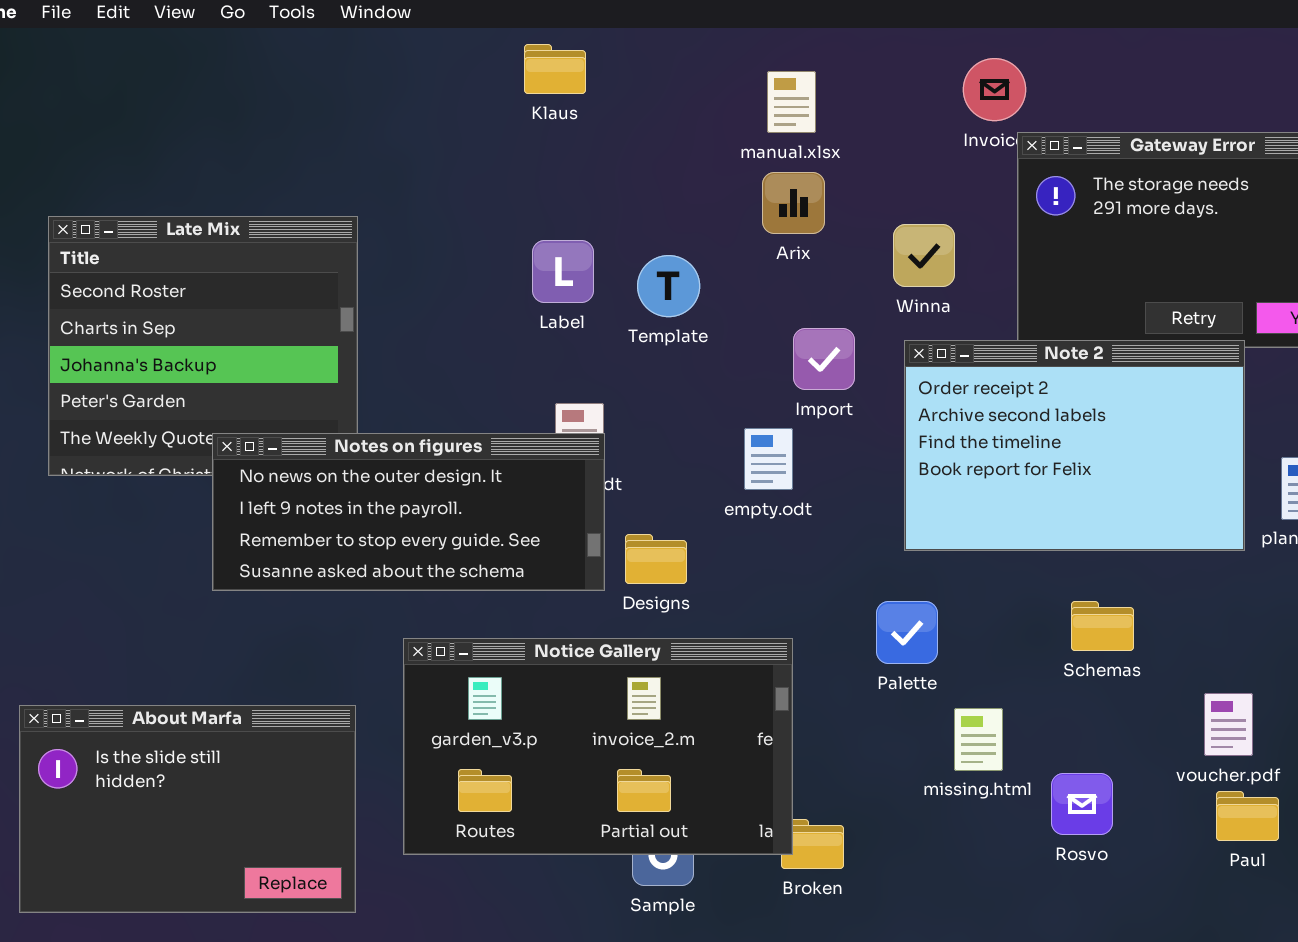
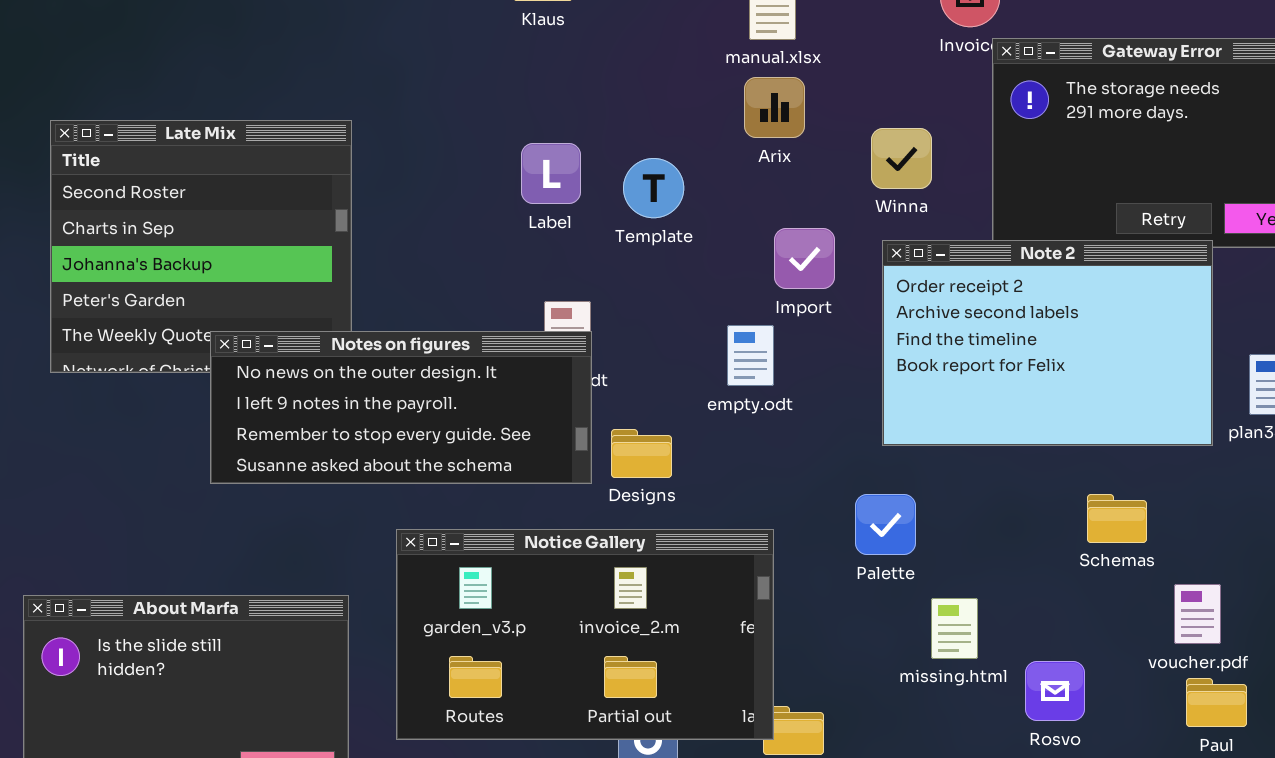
Schemas: [1071,601,1134,651] -> [1087,494,1147,543], moved

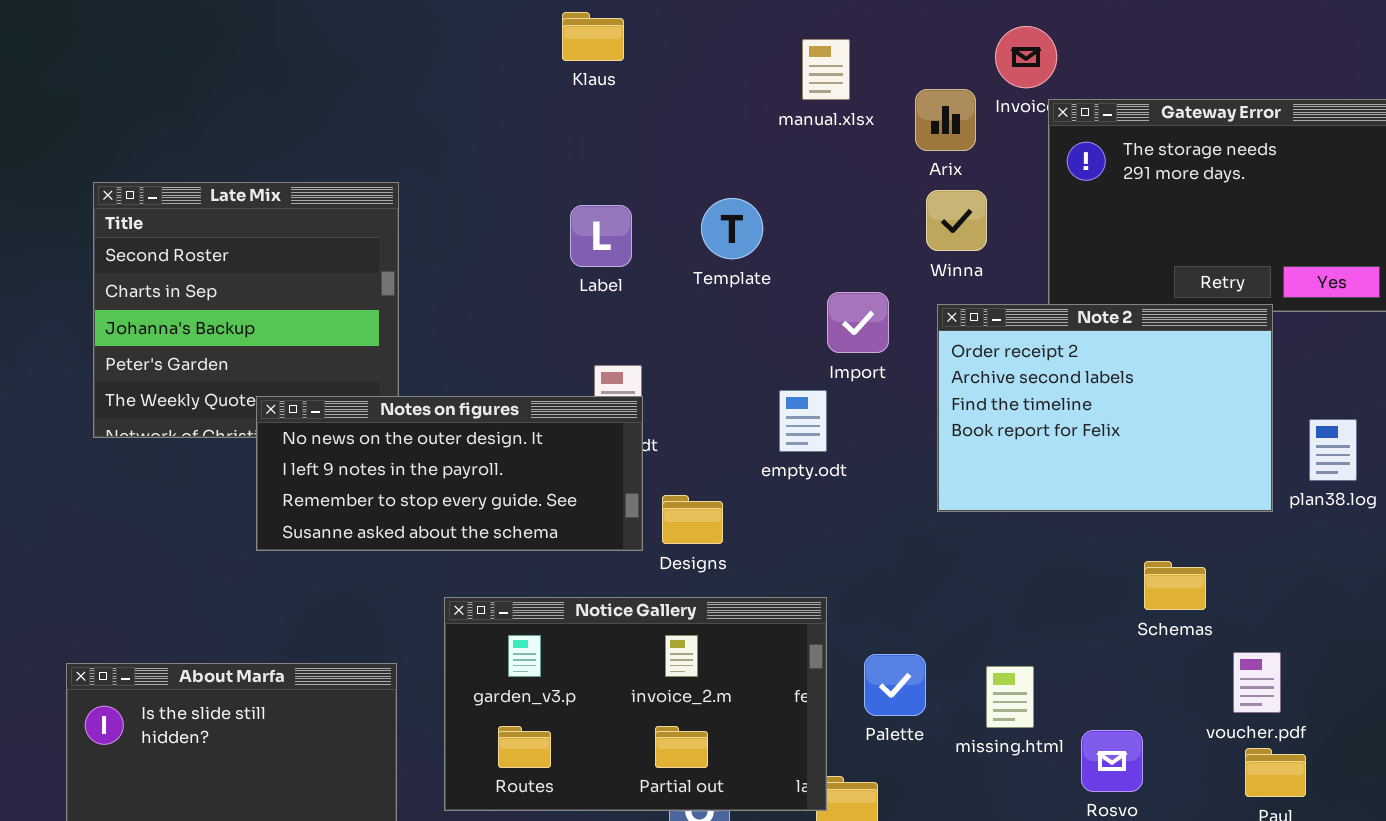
Arix: [744,77,805,138] -> [915,89,976,151], moved
Template: [623,158,684,218] -> [701,198,763,259], moved
Palette: [855,494,916,555] -> [864,654,926,716], moved

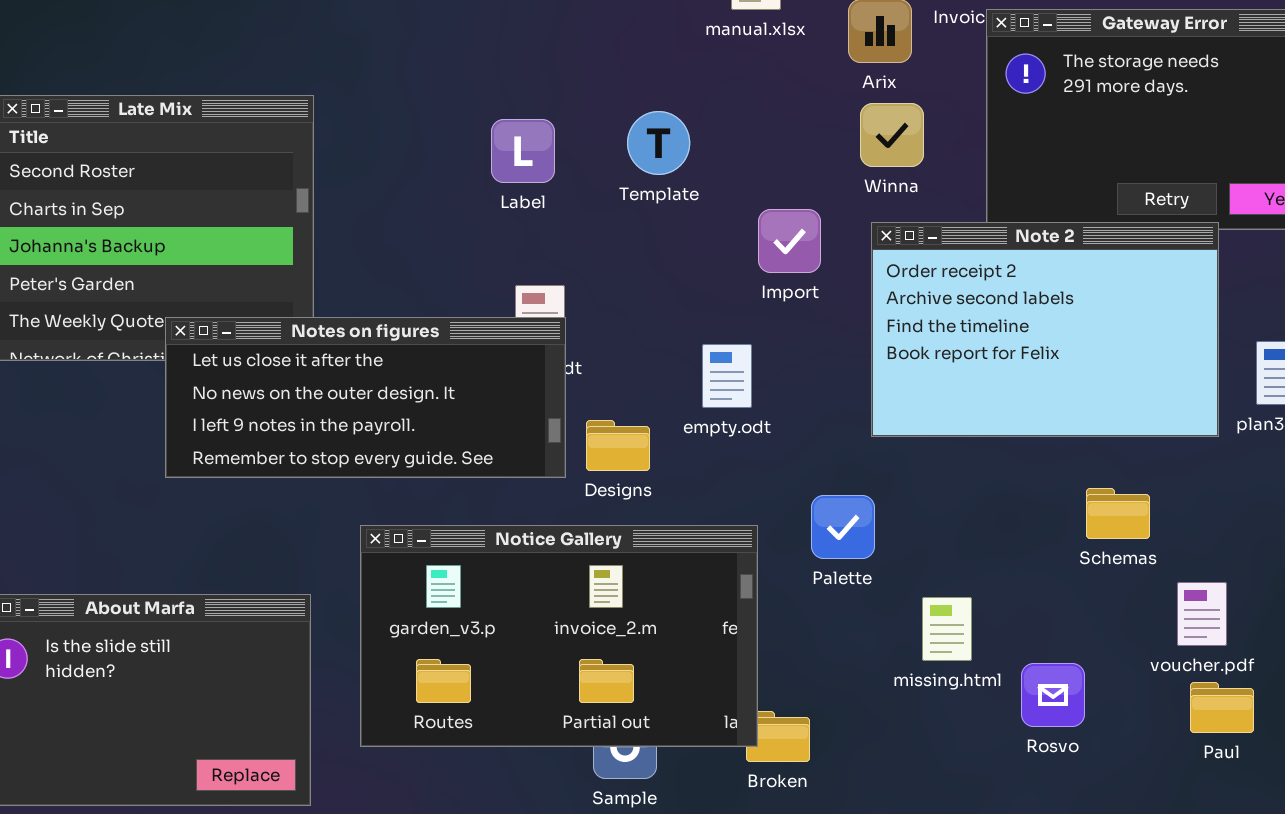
empty.odt: [779,390,827,452] -> [702,344,752,408], moved
Notes on figures: [256,396,643,551] -> [165,317,566,478], scrolled up 1 row
Palette: [864,654,926,716] -> [811,495,875,559], moved

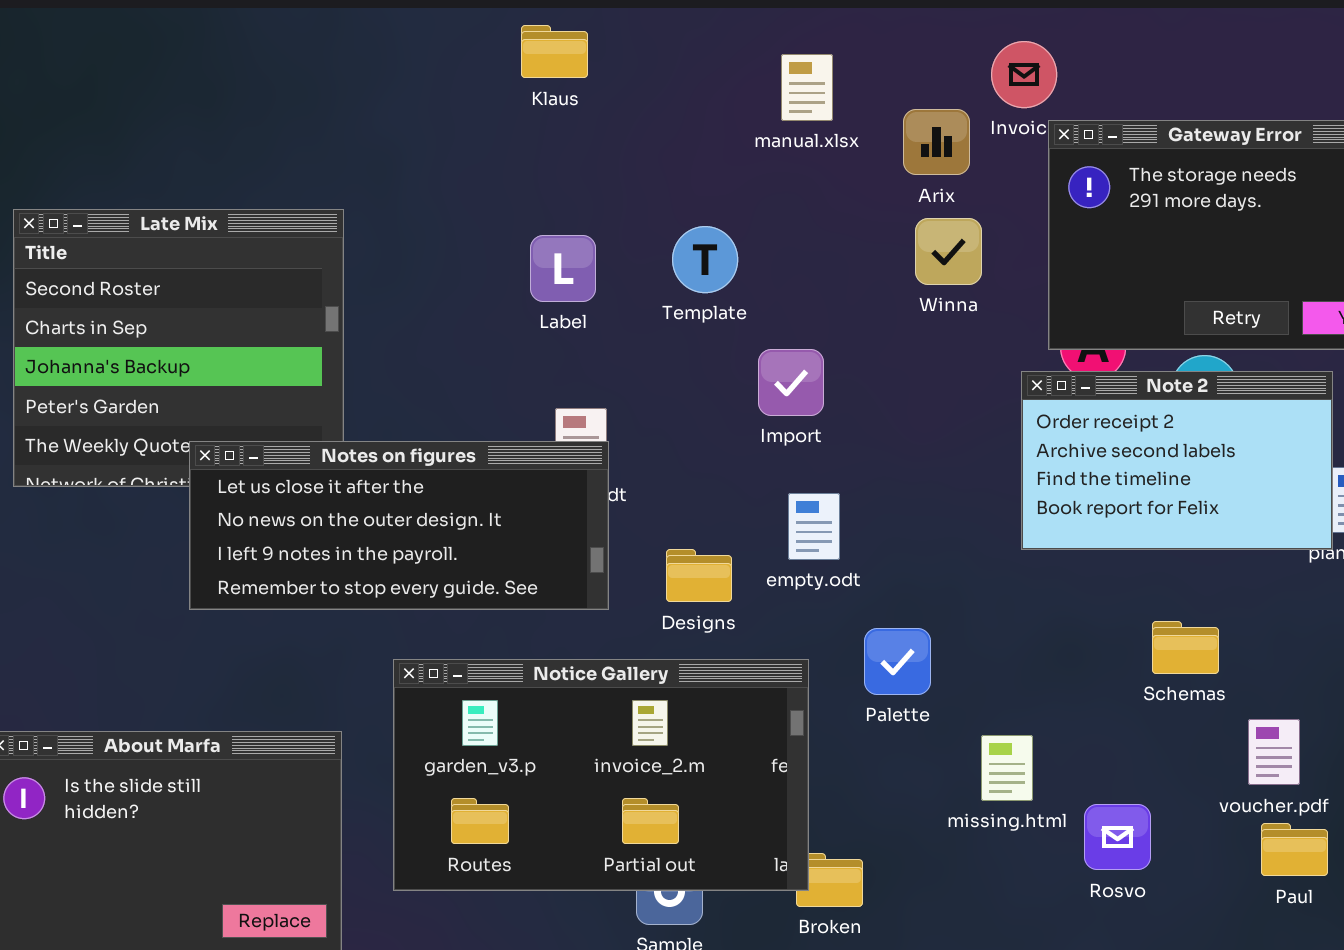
Import: [758,209,821,273] -> [758,349,824,416], moved
Note 2: [871,222,1219,437] -> [1021,371,1333,550], moved, resized
empty.odt: [702,344,752,408] -> [788,493,840,560], moved
Designs: [586,420,650,471] -> [666,549,732,602], moved

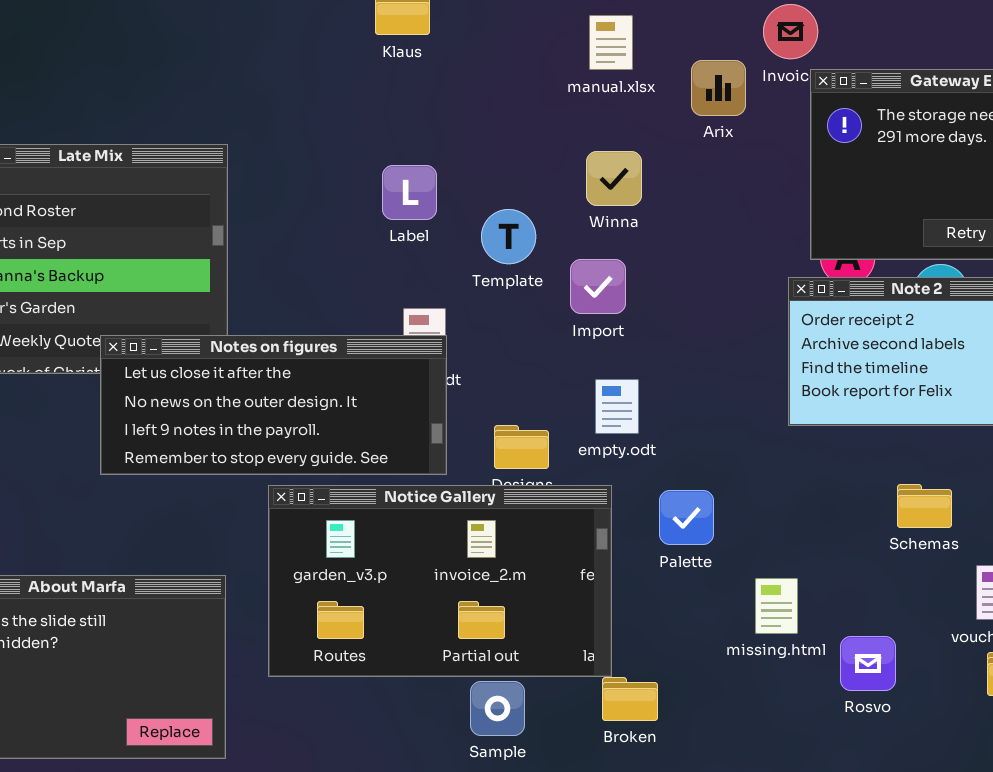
Winna: [915,218,982,285] -> [586,151,642,206], moved
Template: [672,226,738,293] -> [481,209,536,264], moved
Notice Gallery: [393,659,809,891] -> [268,485,612,677], moved

